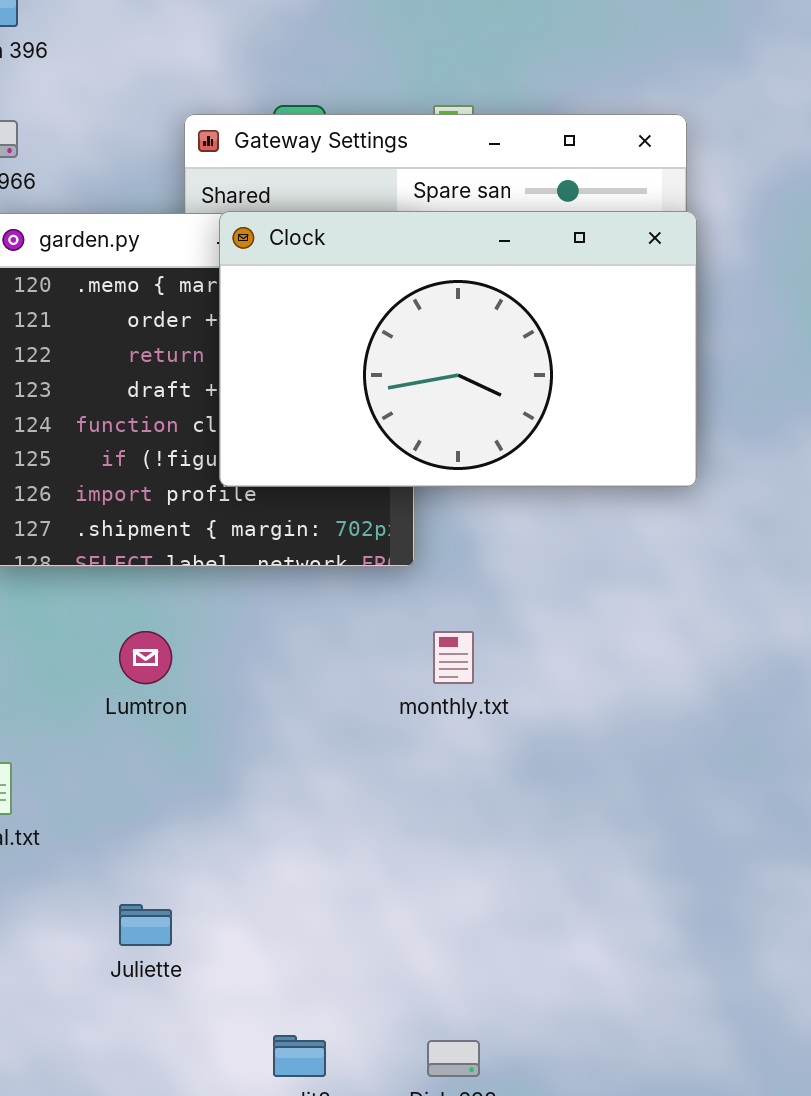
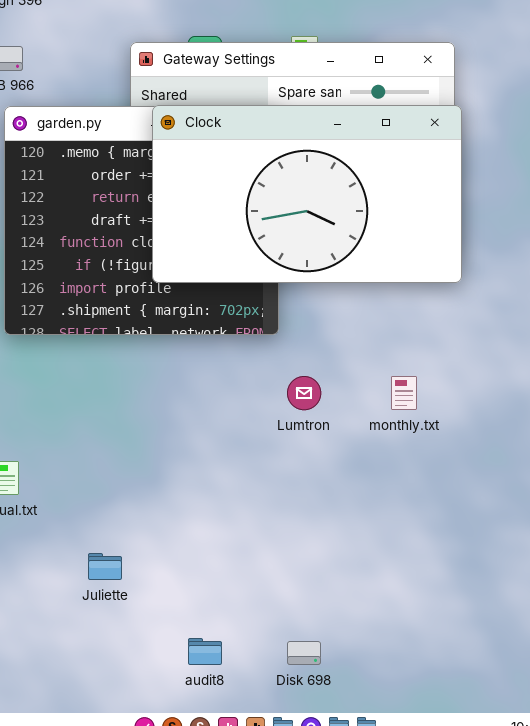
Lumtron: [119,631,172,684] -> [287,376,321,410], moved
monthly.txt: [433,631,474,684] -> [391,376,417,410], moved

